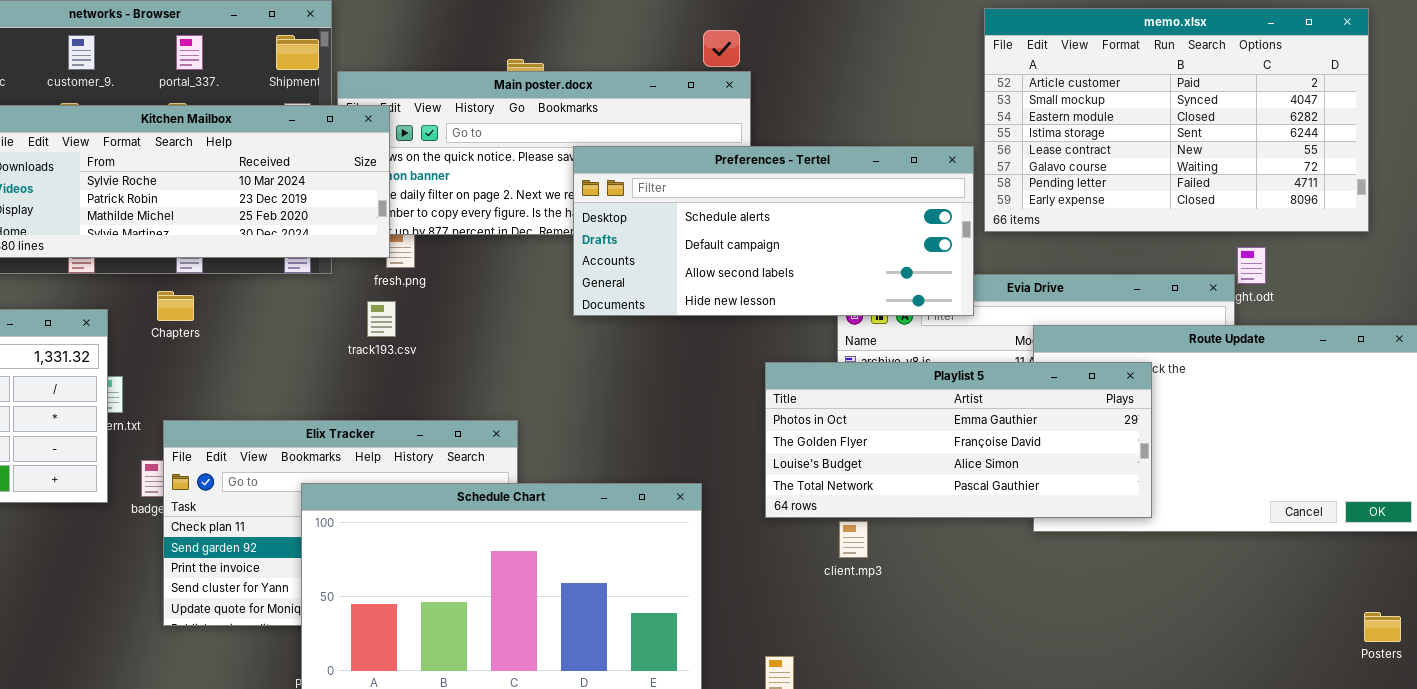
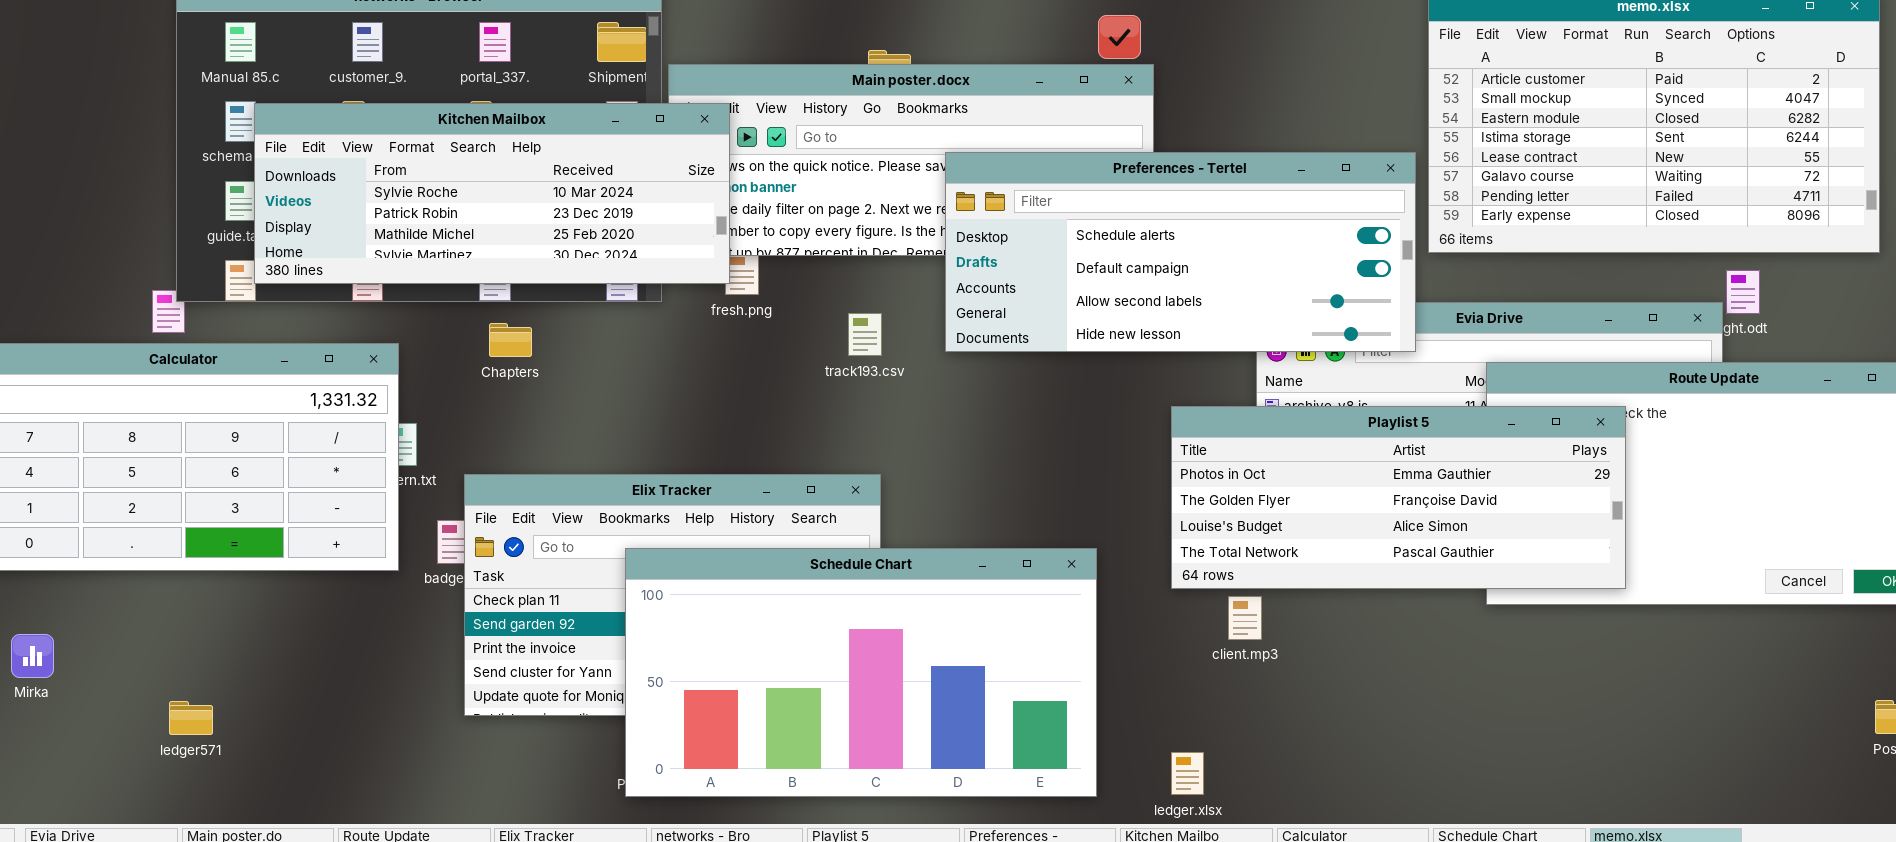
Chapters: [157,291,194,321] -> [489,323,532,357], moved
track193.csv: [367,301,396,337] -> [848,313,882,356], moved
client.mp3: [839,521,868,558] -> [1228,596,1262,640], moved

